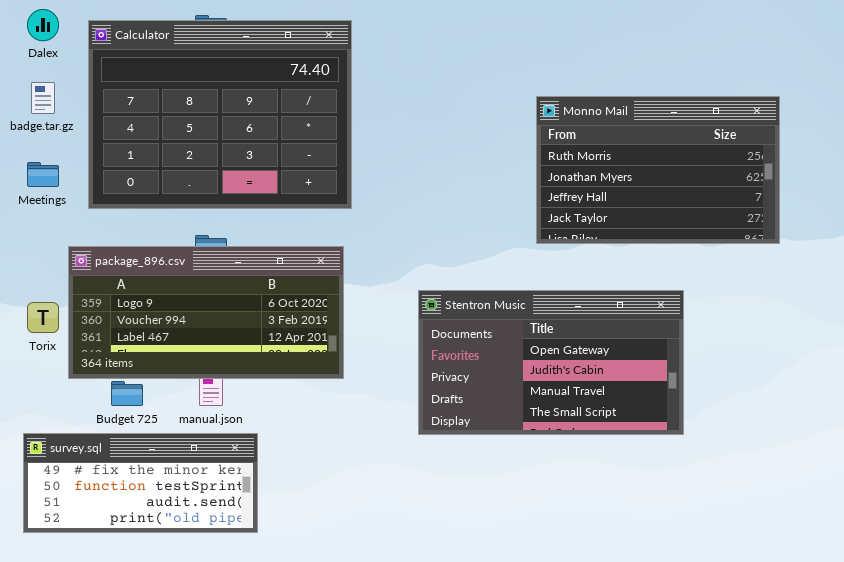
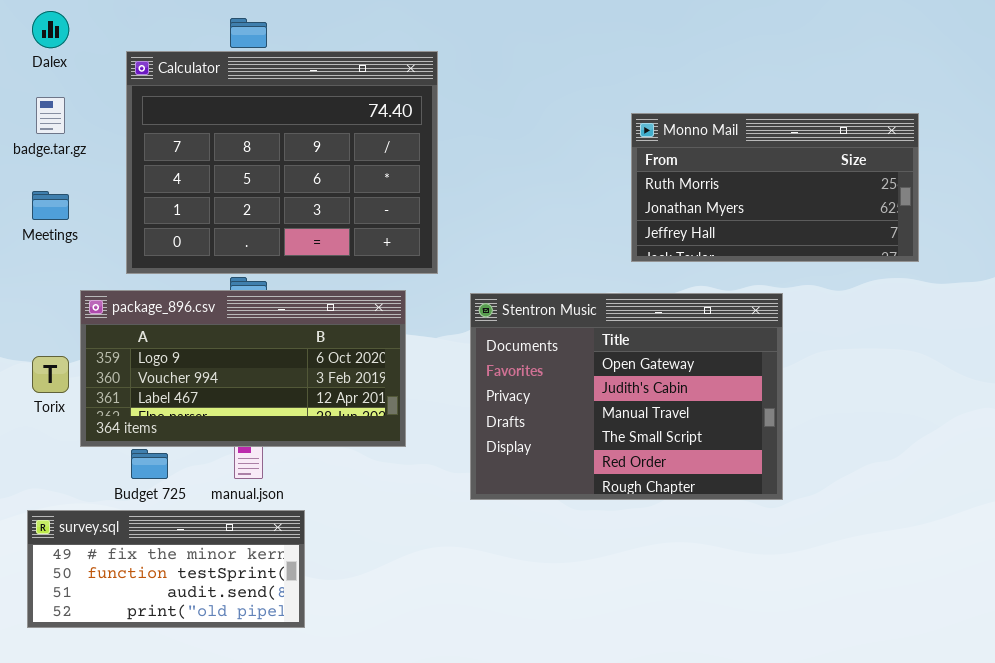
Calculator: [88,20,352,209] -> [126,51,438,274], moved
Monno Mail: [536,96,780,244] -> [631,113,919,262], resized
Stentron Music: [418,290,684,435] -> [470,293,783,500], moved, resized

